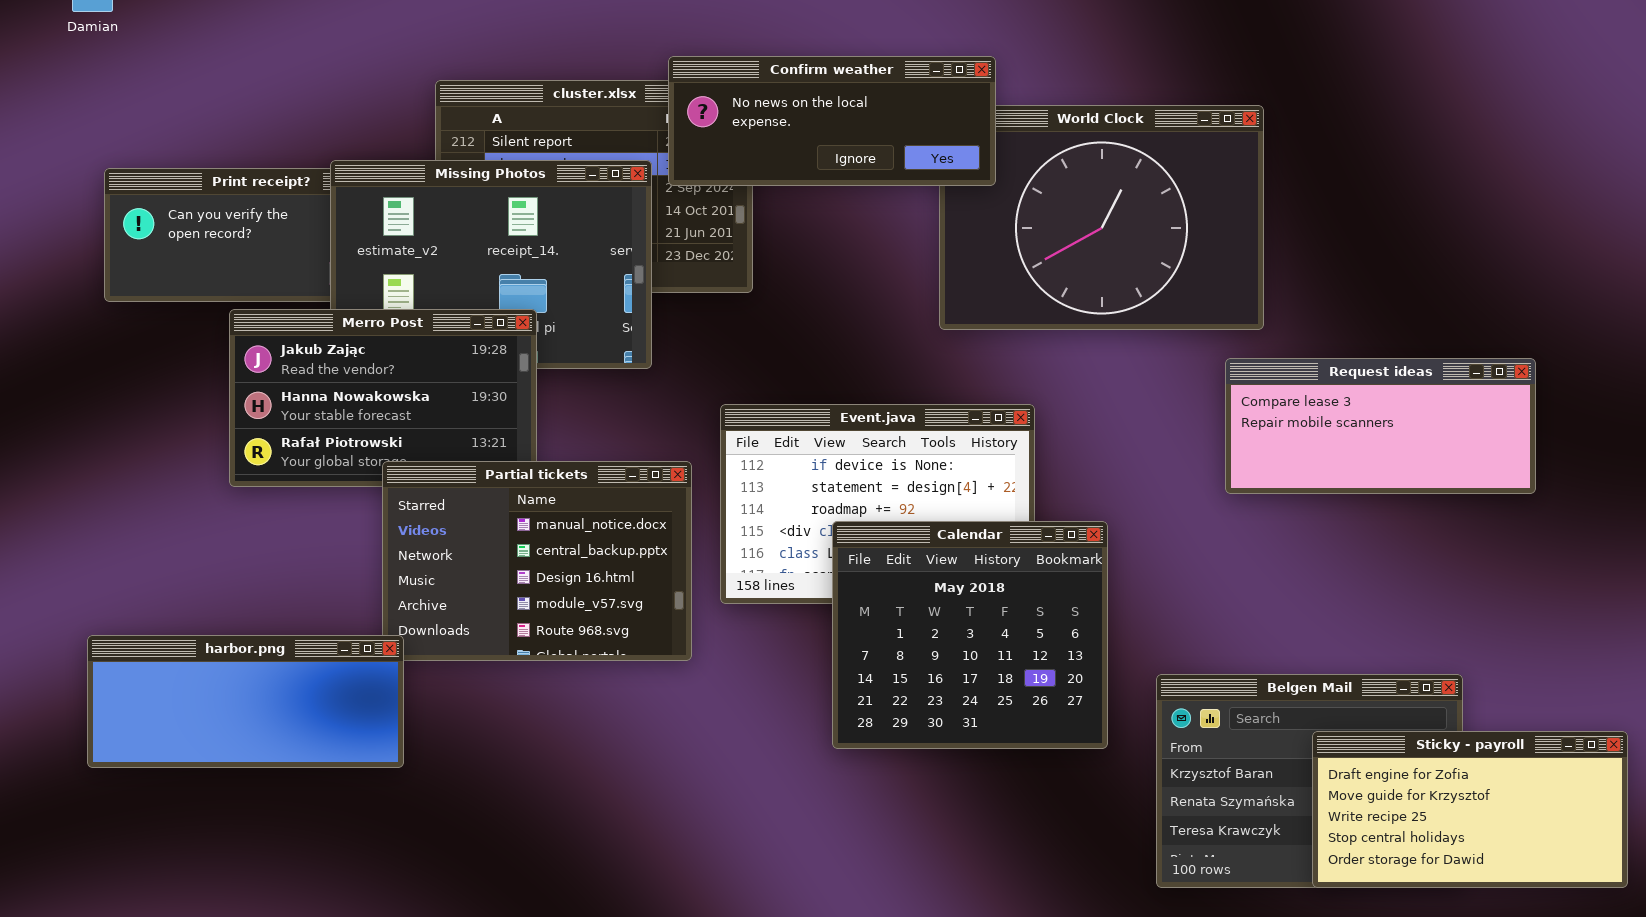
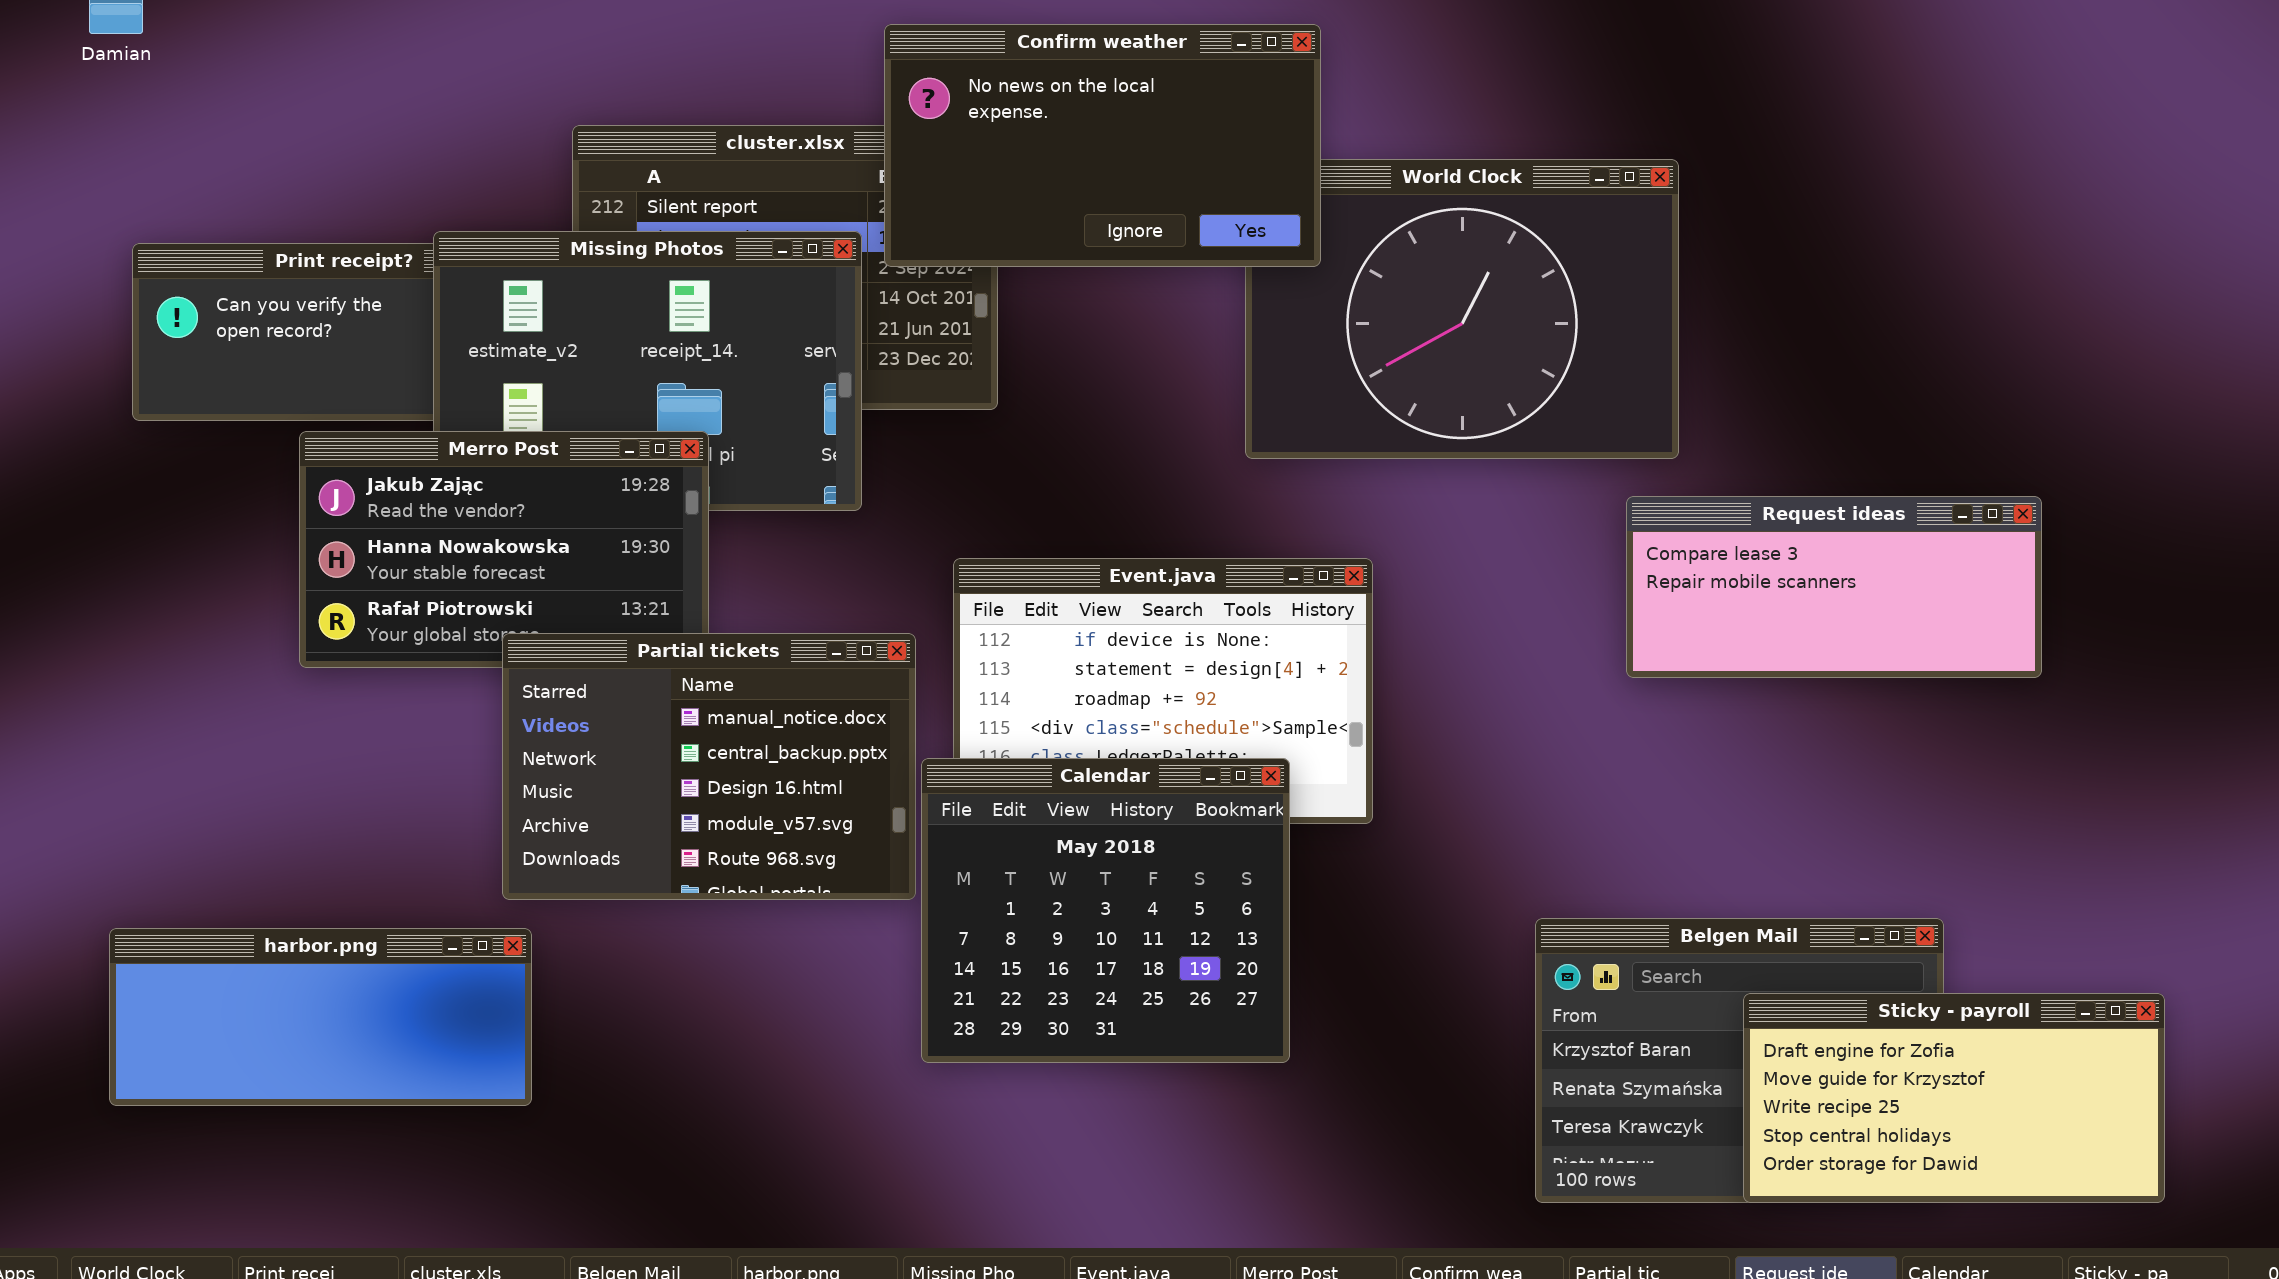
Confirm weather: [668,56,996,186] -> [884,24,1321,267], resized
Calendar: [832,521,1108,749] -> [921,758,1290,1063], moved
harbor.png: [87,635,404,768] -> [109,928,532,1106], moved

